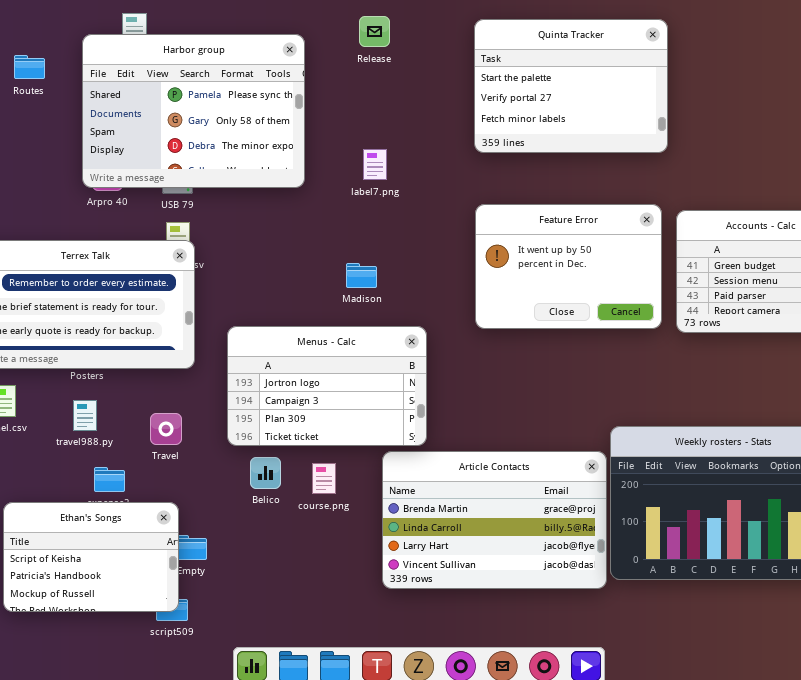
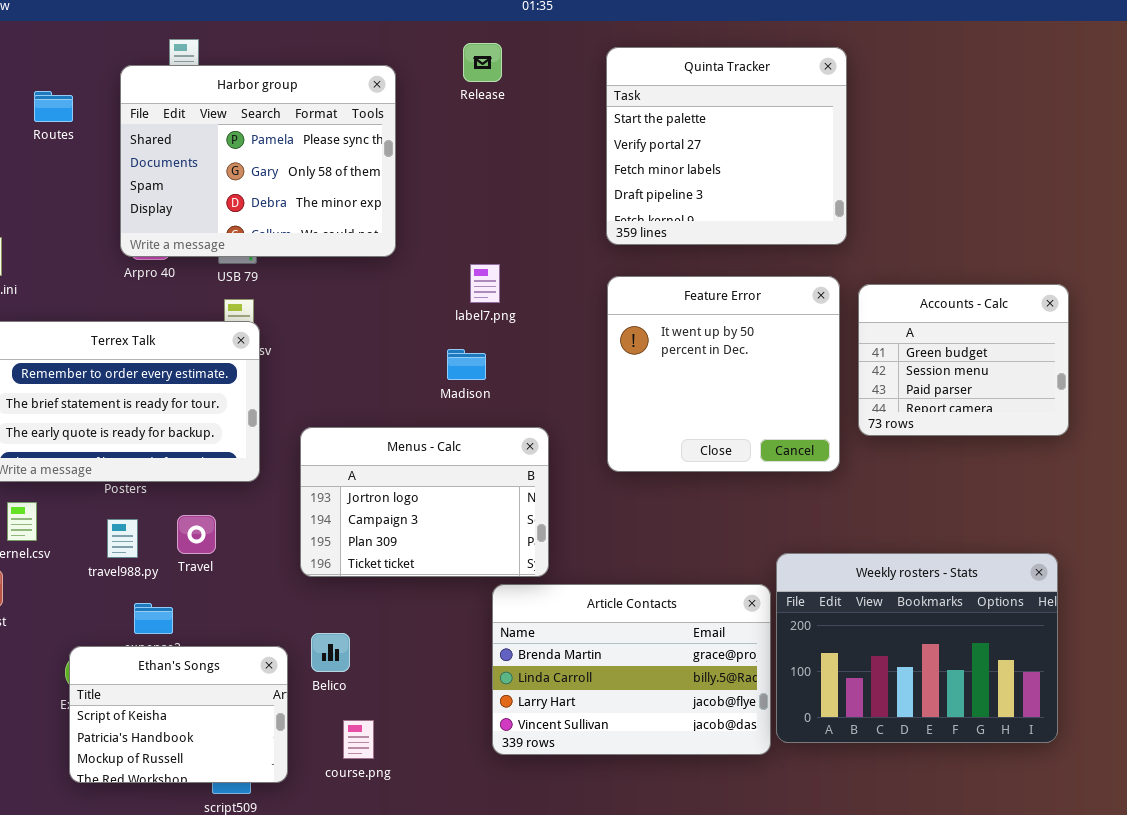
Quinta Tracker: [474,19,668,153] -> [606,47,847,245], resized
label7.png: [363,149,387,180] -> [470,264,500,303], moved
Feature Error: [475,204,662,329] -> [607,276,840,472], resized
Travel: [150,413,182,445] -> [177,515,216,554], moved
Belico: [250,457,281,489] -> [311,633,350,672], moved
course.png: [312,463,336,494] -> [343,720,374,759], moved
Ethan's Songs: [3,502,179,612] -> [69,646,288,783], moved

